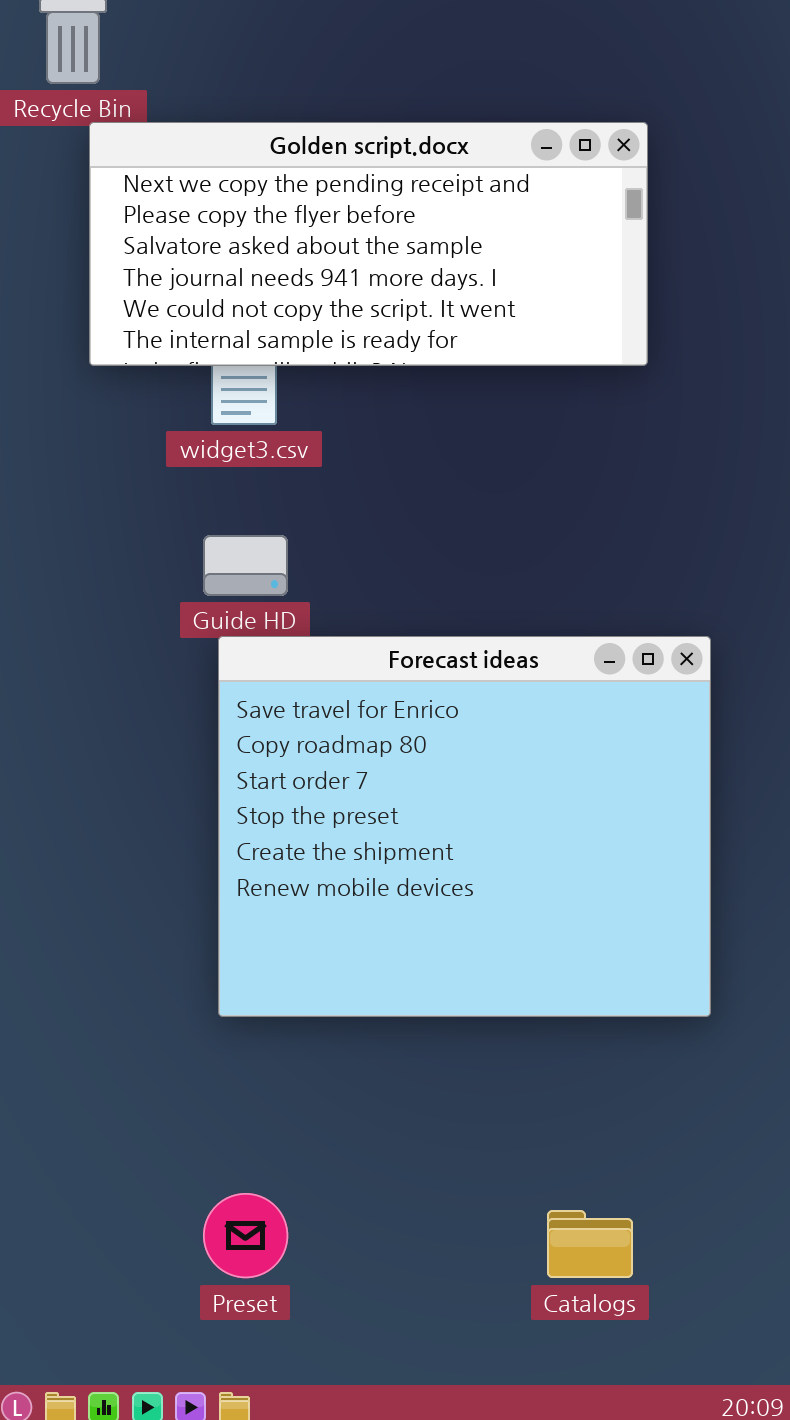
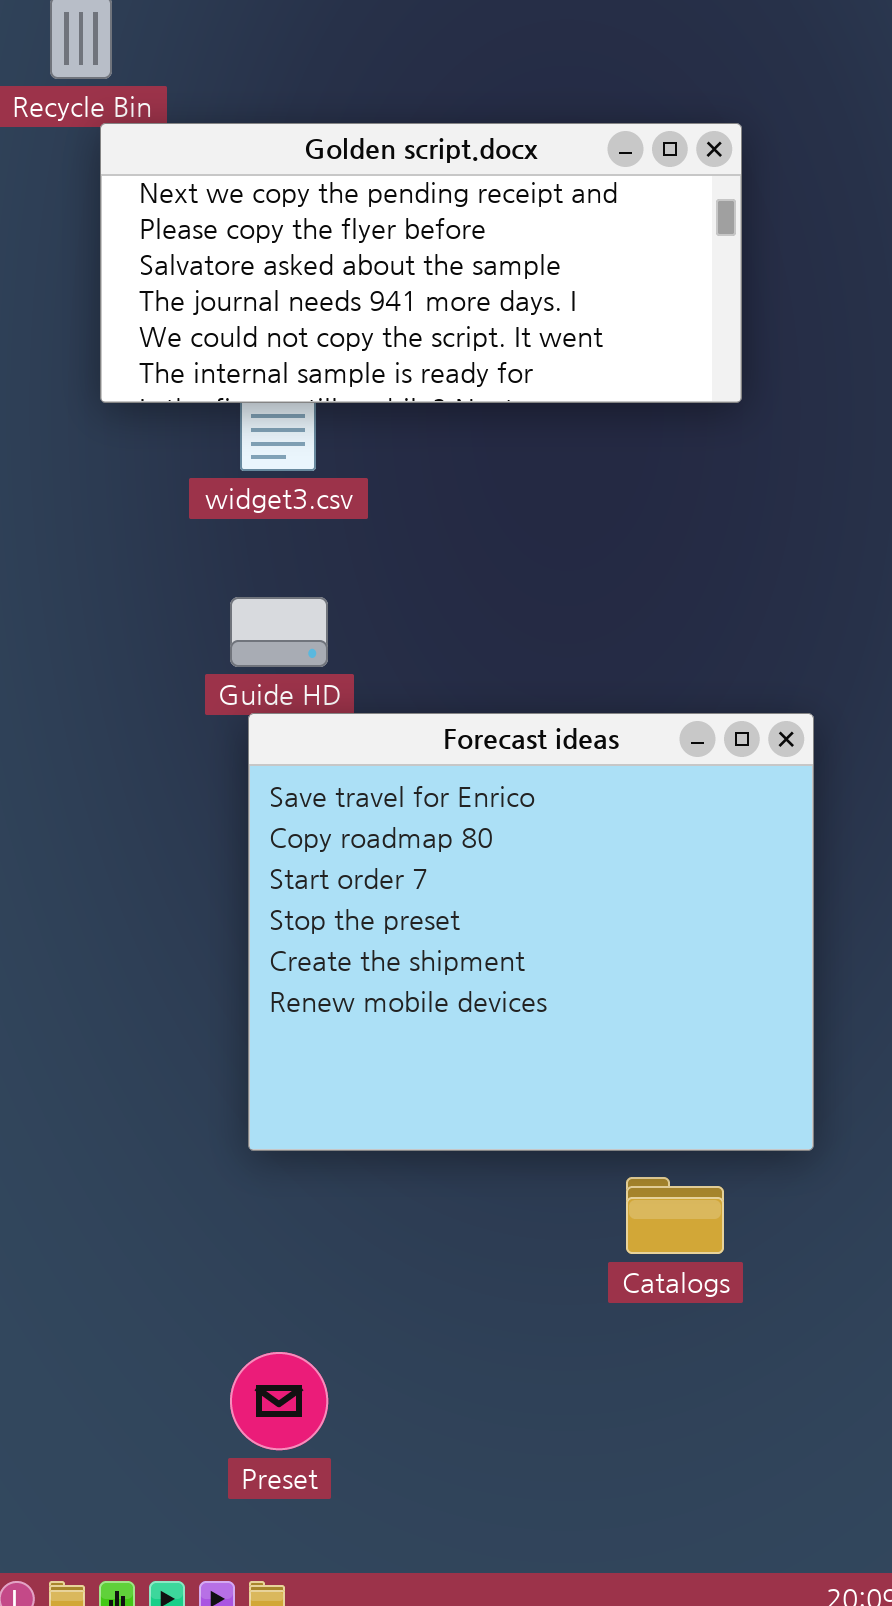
Catalogs: [547,1210,633,1278] -> [626,1177,724,1254], moved

